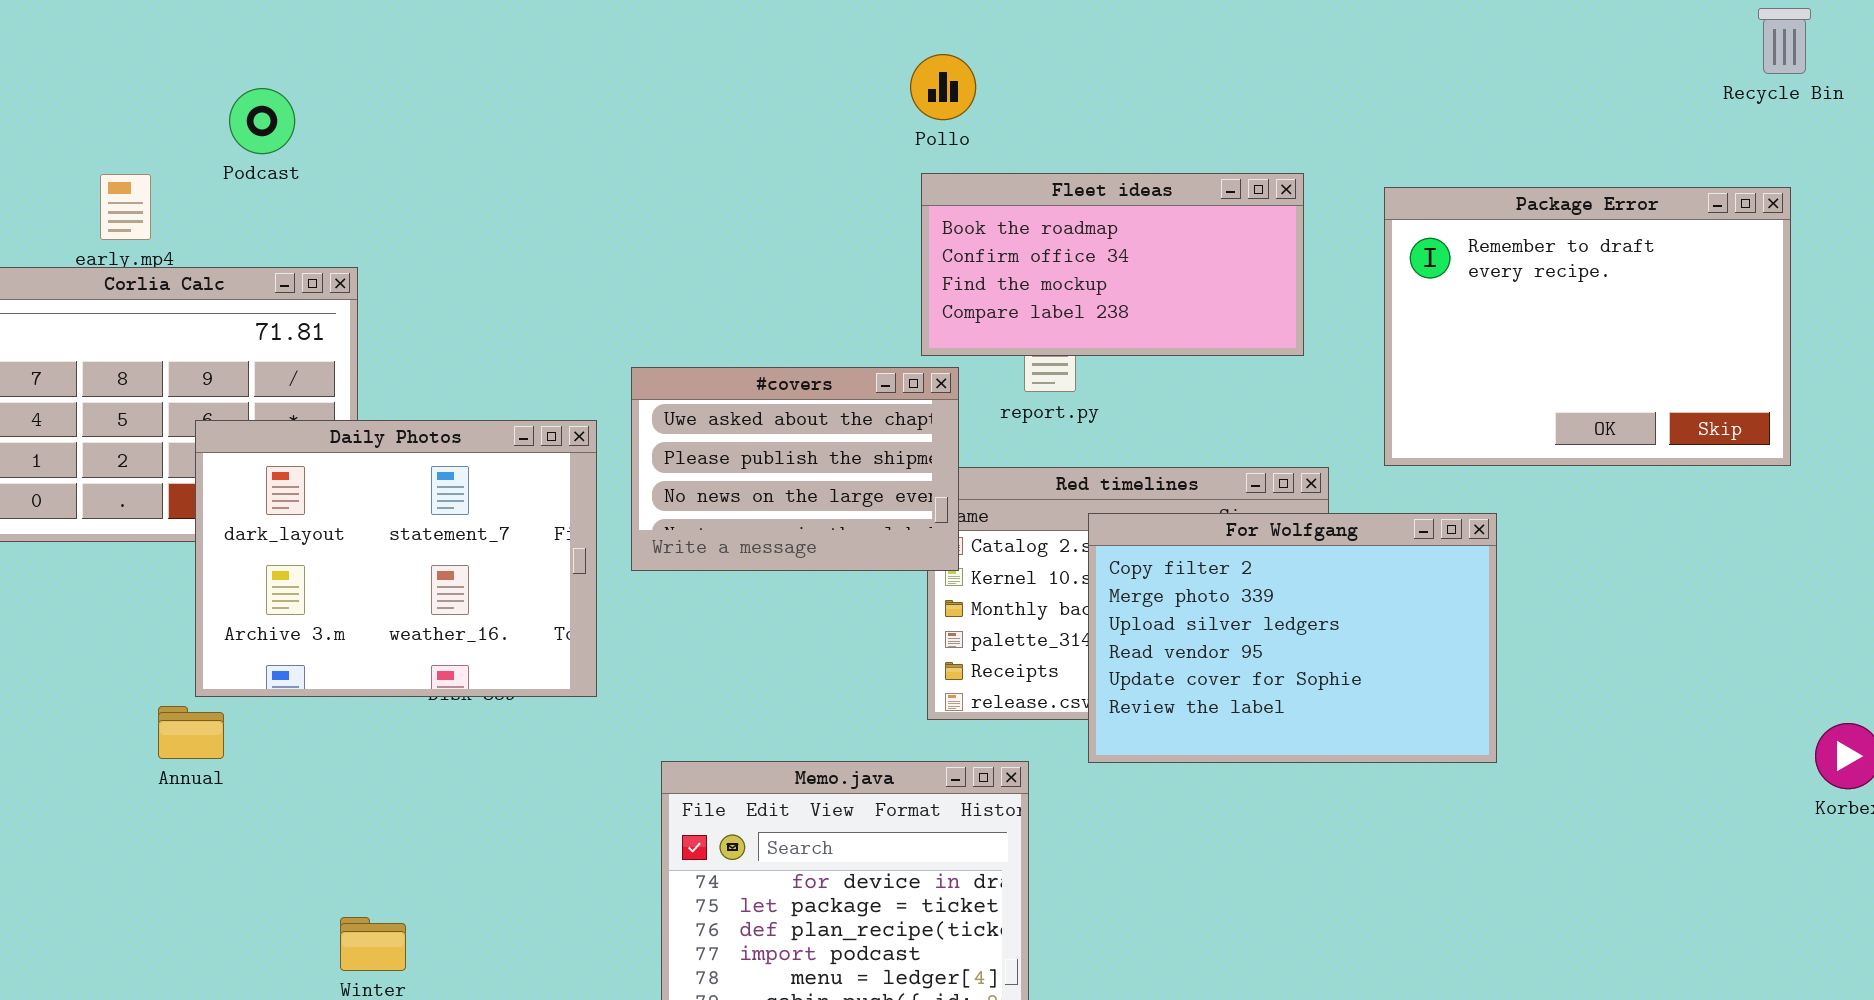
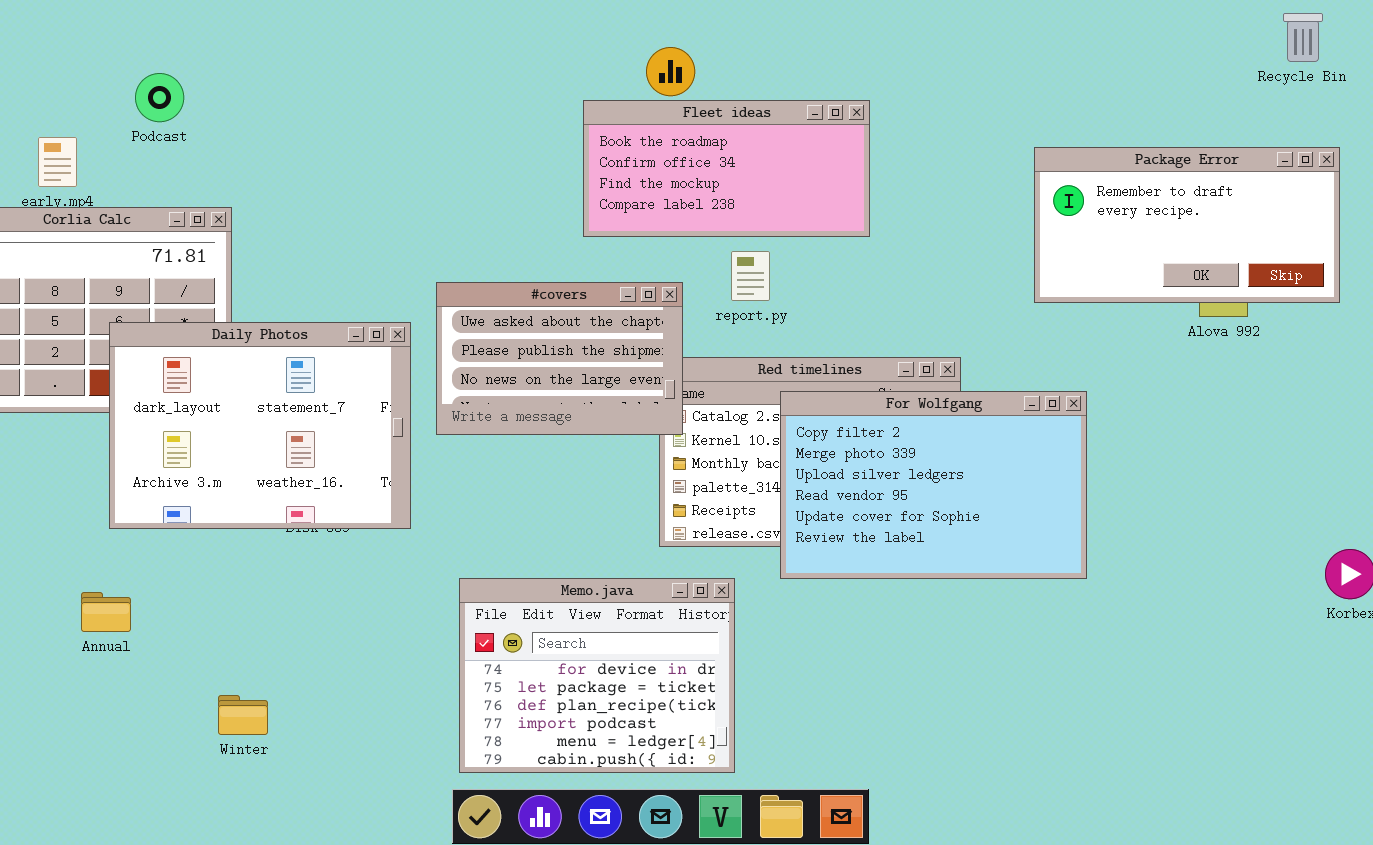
Fleet ideas: [921,173,1304,356] -> [583,100,870,237], moved
Package Error: [1384,187,1791,466] -> [1034,147,1340,303], moved, resized
Annual: [158,706,224,759] -> [81,592,131,632], moved

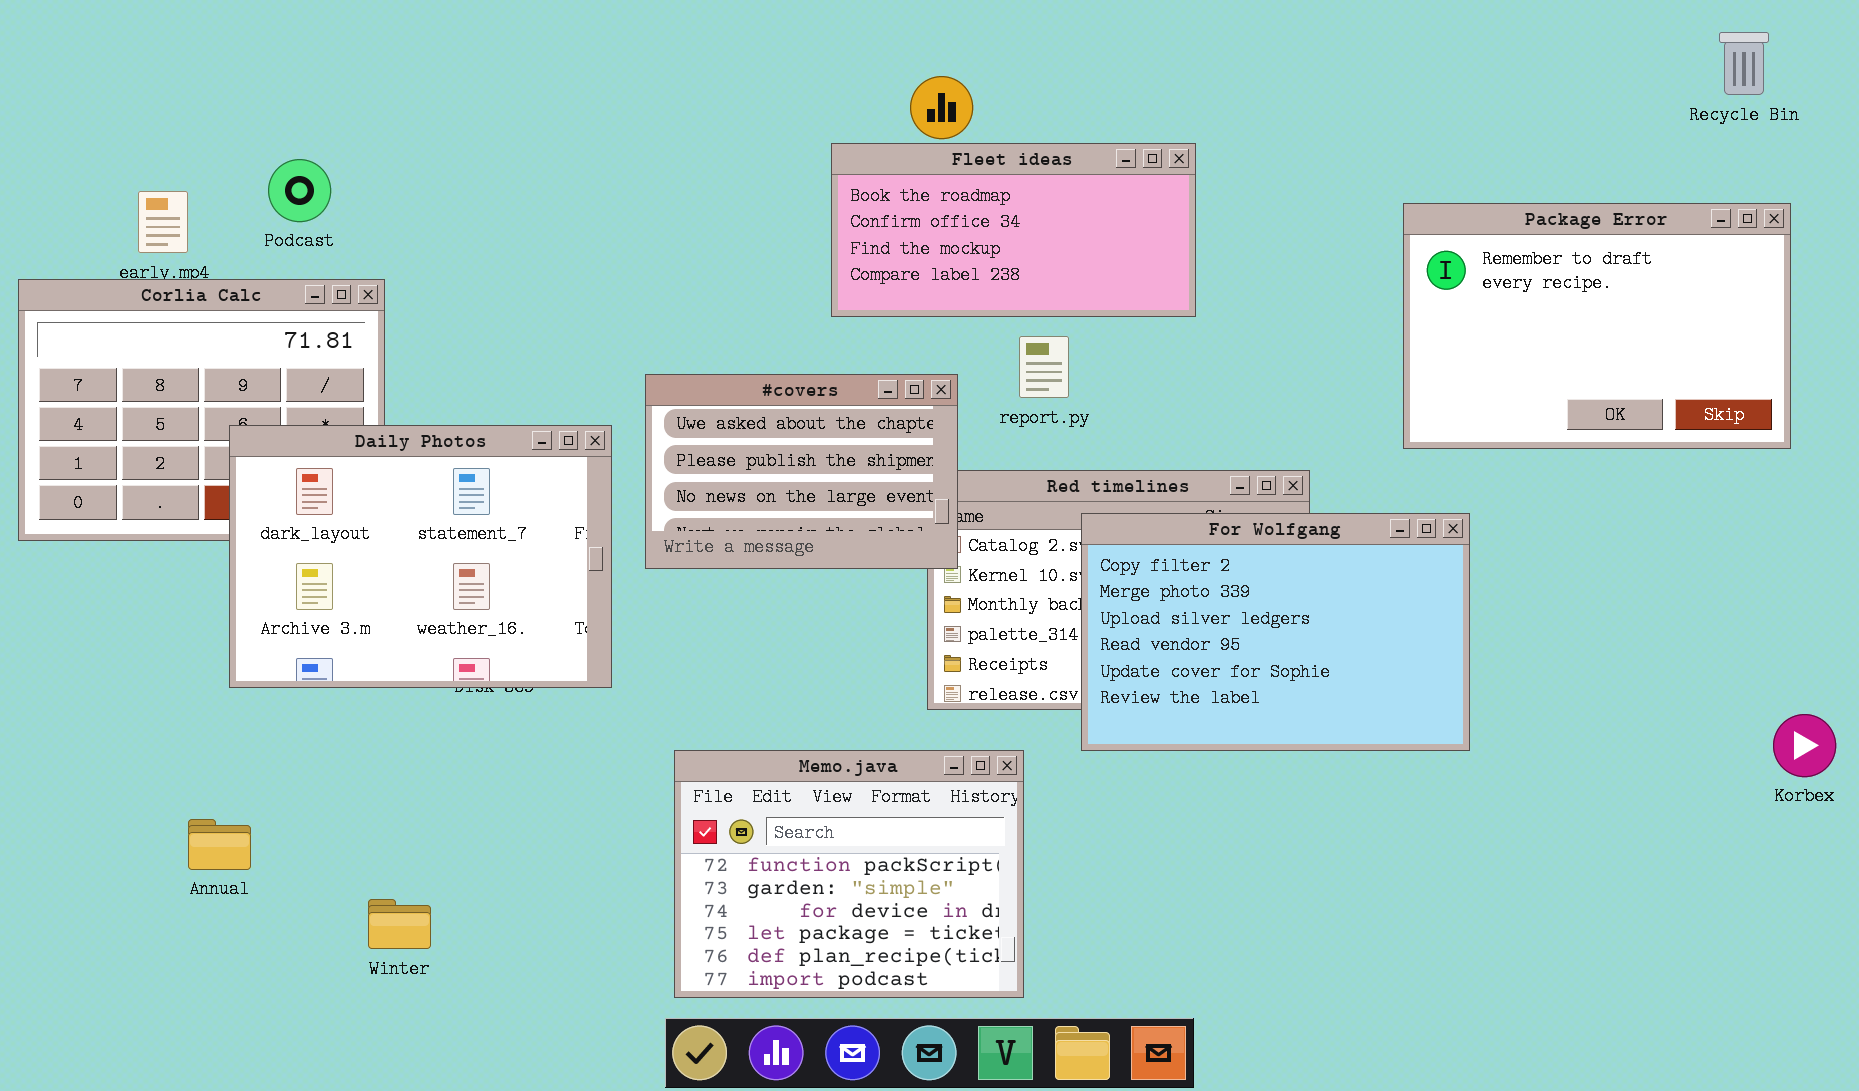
Podcast: [135,73,184,122] -> [268,159,331,222], moved
Package Error: [1034,147,1340,303] -> [1403,203,1791,449], resized
Memo.java: [459,578,735,773] -> [674,750,1024,998], scrolled up 2 rows
Annual: [81,592,131,632] -> [188,819,251,870], moved

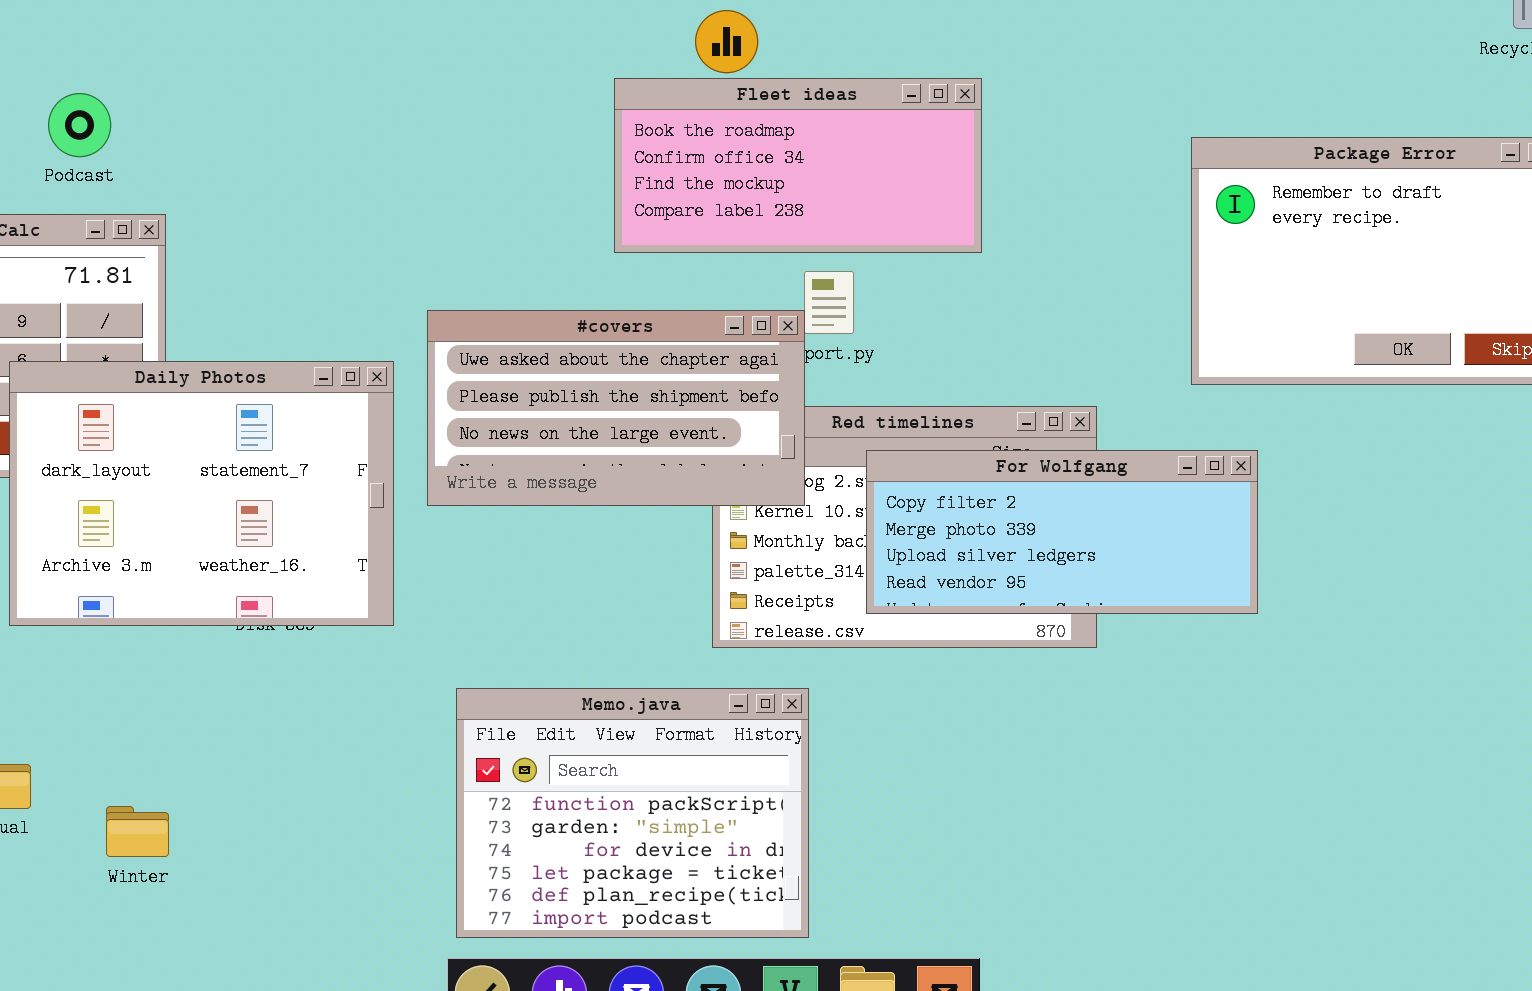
#covers: [645,374,958,569] -> [427,310,805,506], resized
For Wolfgang: [1081,513,1470,751] -> [866,450,1258,614], resized
Winter: [368,899,431,949] -> [106,806,169,857], moved

